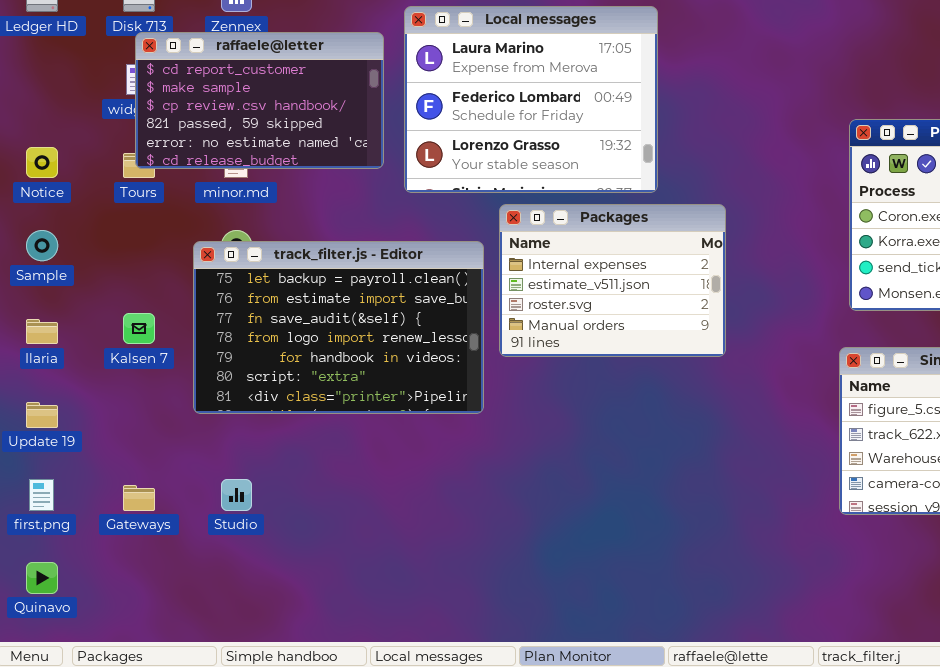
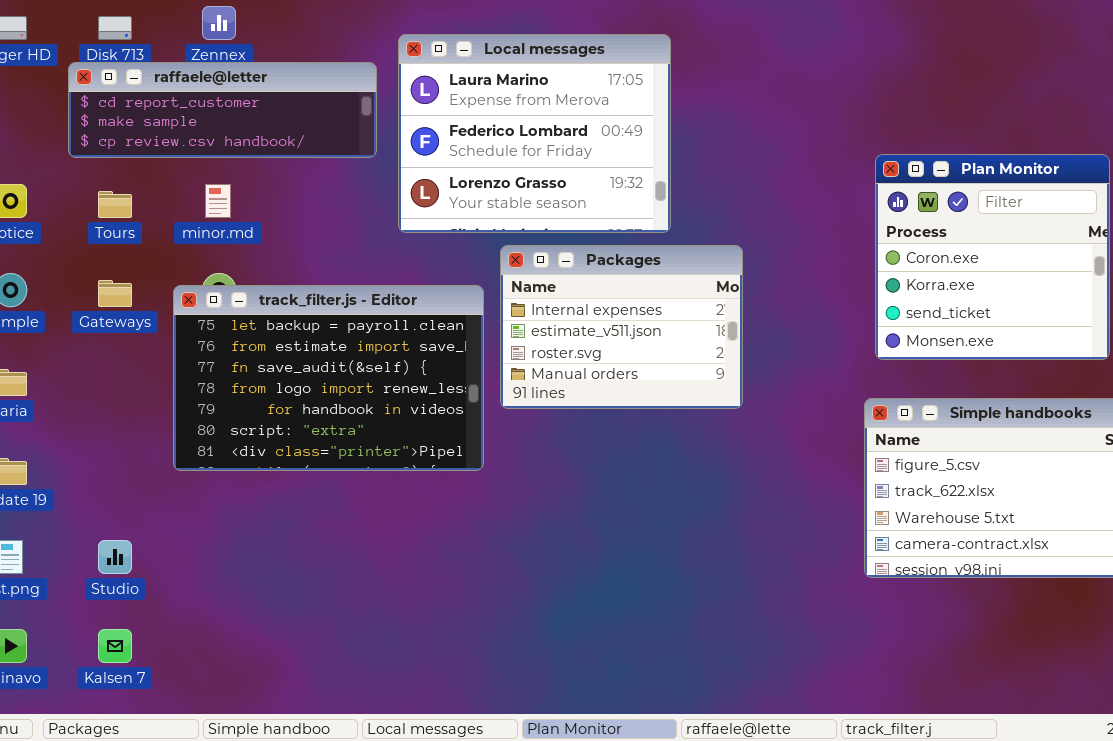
raffaele@letter: [135,32,384,169] -> [68,62,377,158], resized
Kalsen 7: [123,313,155,344] -> [98,629,132,663], moved
Studio: [221,479,252,511] -> [98,540,132,574], moved
Gateways: [123,485,155,511] -> [98,280,132,307], moved

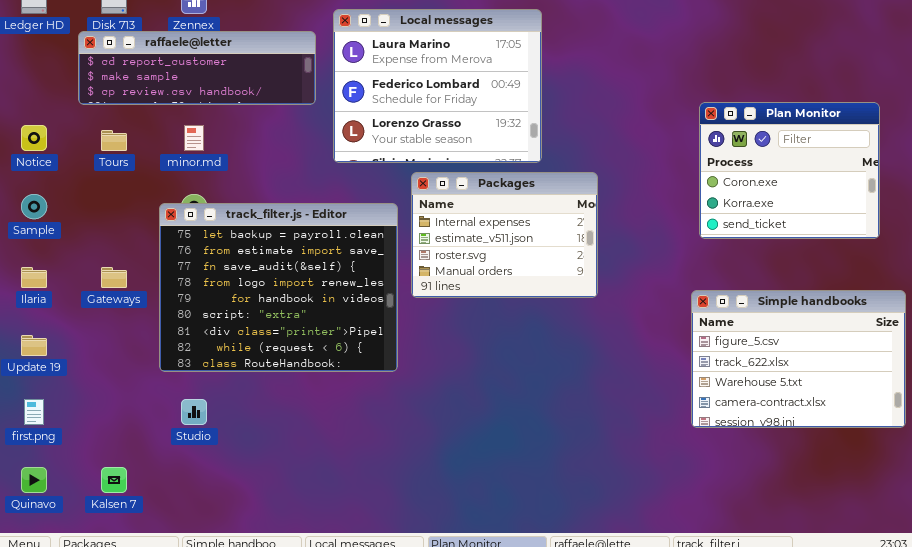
Plan Monitor: [875,154,1110,360] -> [699,102,880,239], resized
Gateways: [98,280,132,307] -> [101,267,127,288], moved
track_filter.js - Editor: [173,285,484,471] -> [159,203,398,372], resized
Studio: [98,540,132,574] -> [181,399,207,425], moved

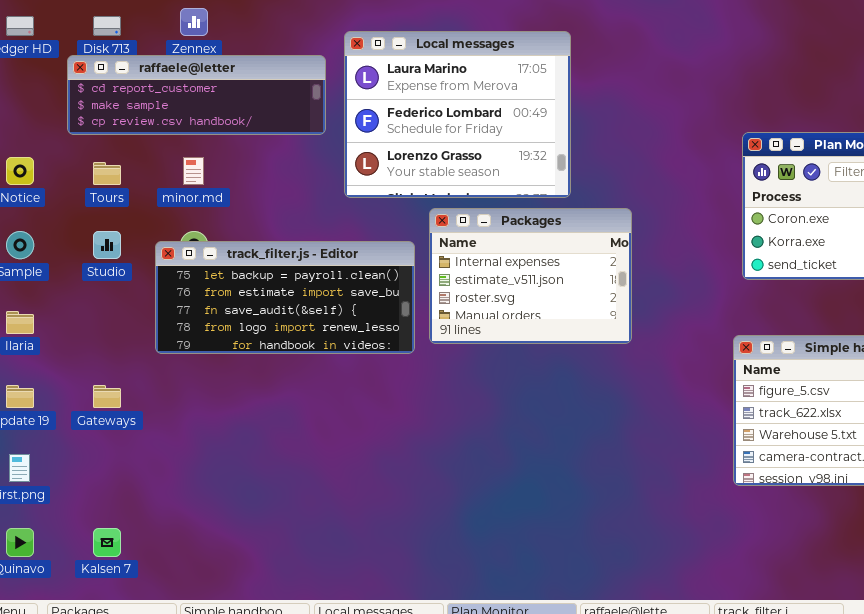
track_filter.js - Editor: [159,203,398,372] -> [155,241,415,354], resized
Gateways: [101,267,127,288] -> [93,385,121,408], moved
Studio: [181,399,207,425] -> [93,231,121,259], moved

